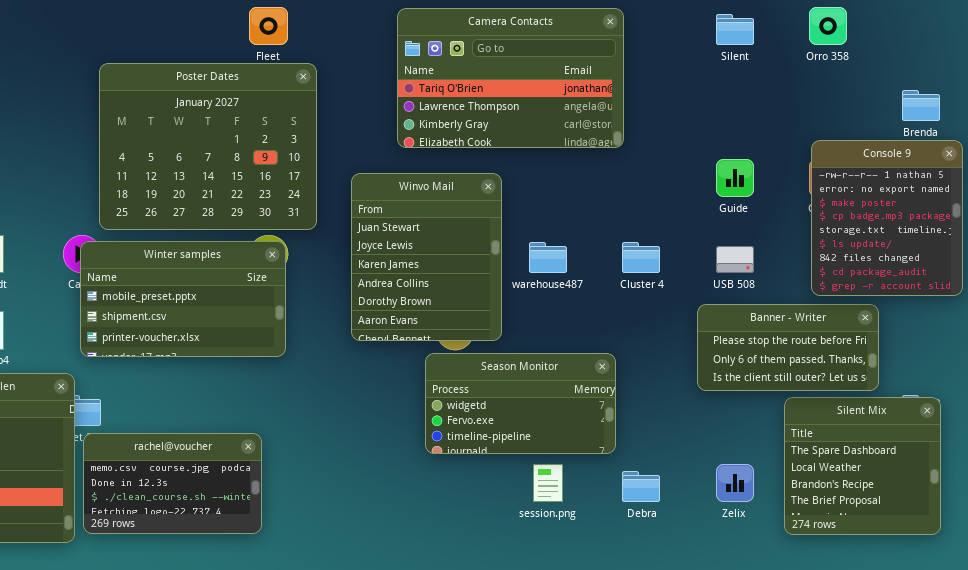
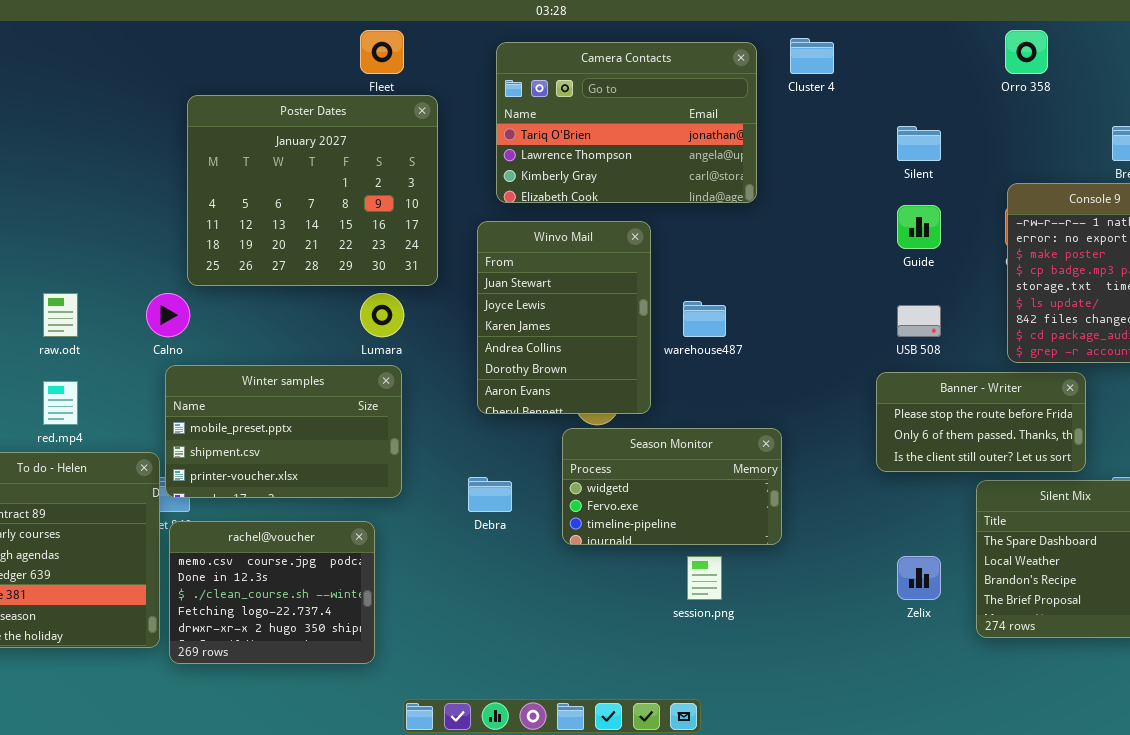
Camera Contacts: [397,8,624,148] -> [496,42,757,203], moved
Silent: [716,14,754,45] -> [897,126,941,161], moved
Winter samples: [80,241,286,357] -> [165,365,402,498], moved
Cluster 4: [622,242,660,273] -> [790,38,834,74], moved
rachel@voucher: [83,433,262,534] -> [169,521,375,664], resized
Debra: [622,471,660,502] -> [468,477,512,512], moved

